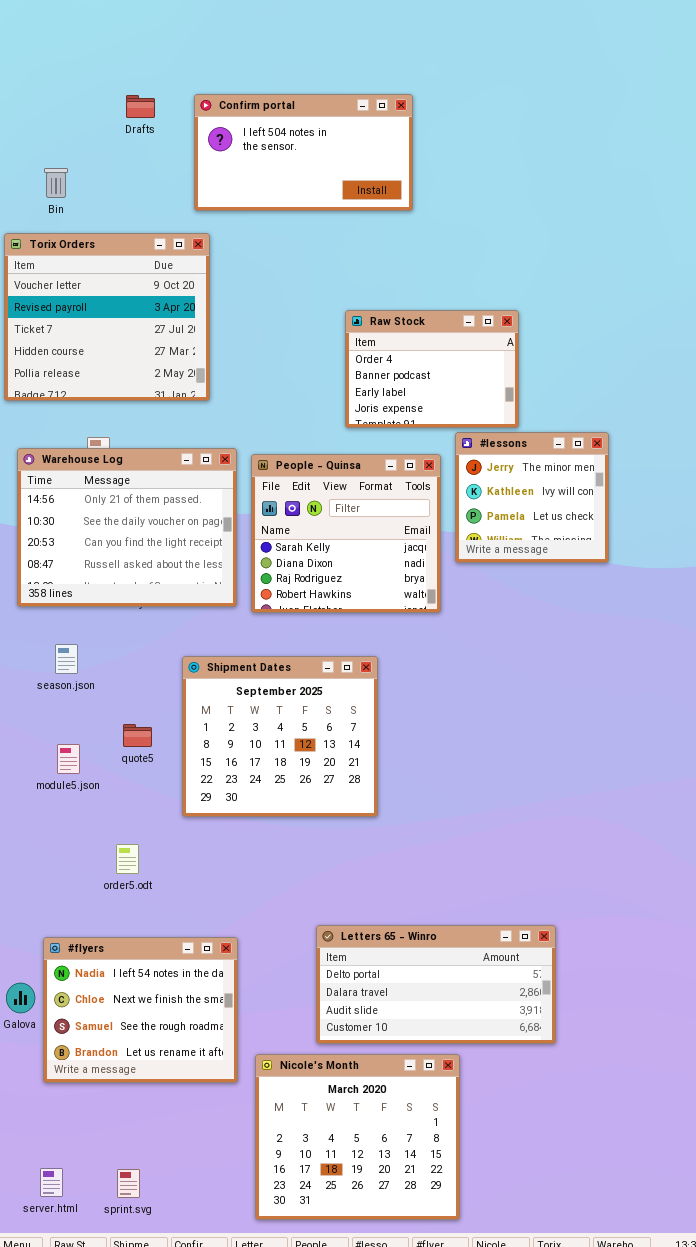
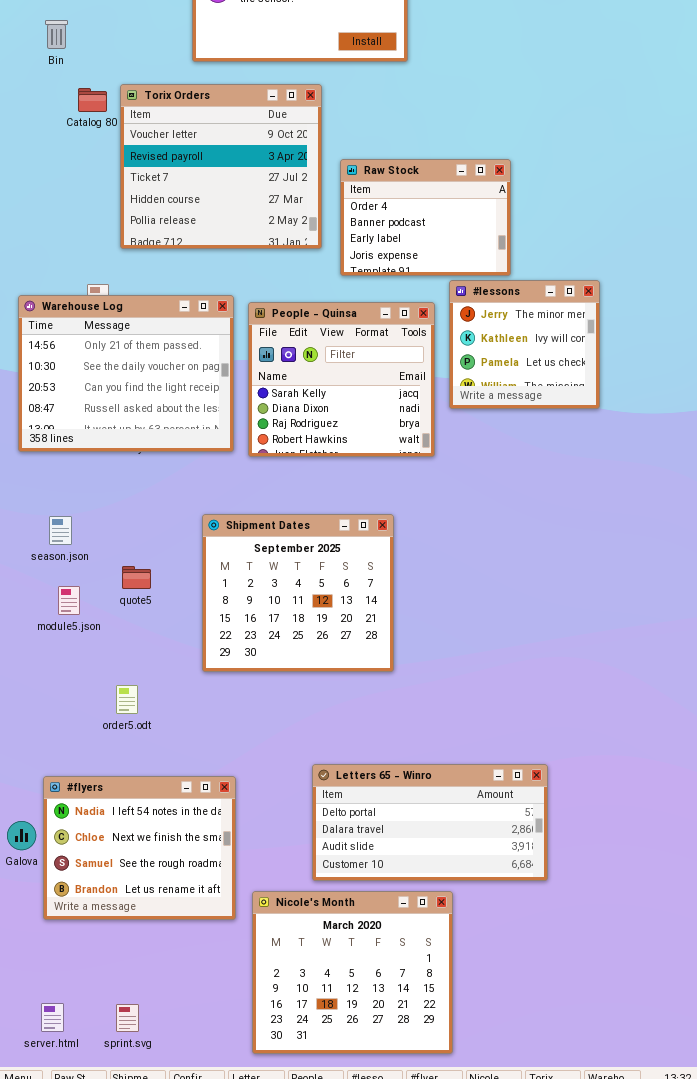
Torix Orders: [4,233,210,401] -> [120,84,322,249], moved
season.json: [55,644,78,674] -> [49,516,72,545], moved
Shipment Dates: [182,656,378,817] -> [202,514,394,672], moved

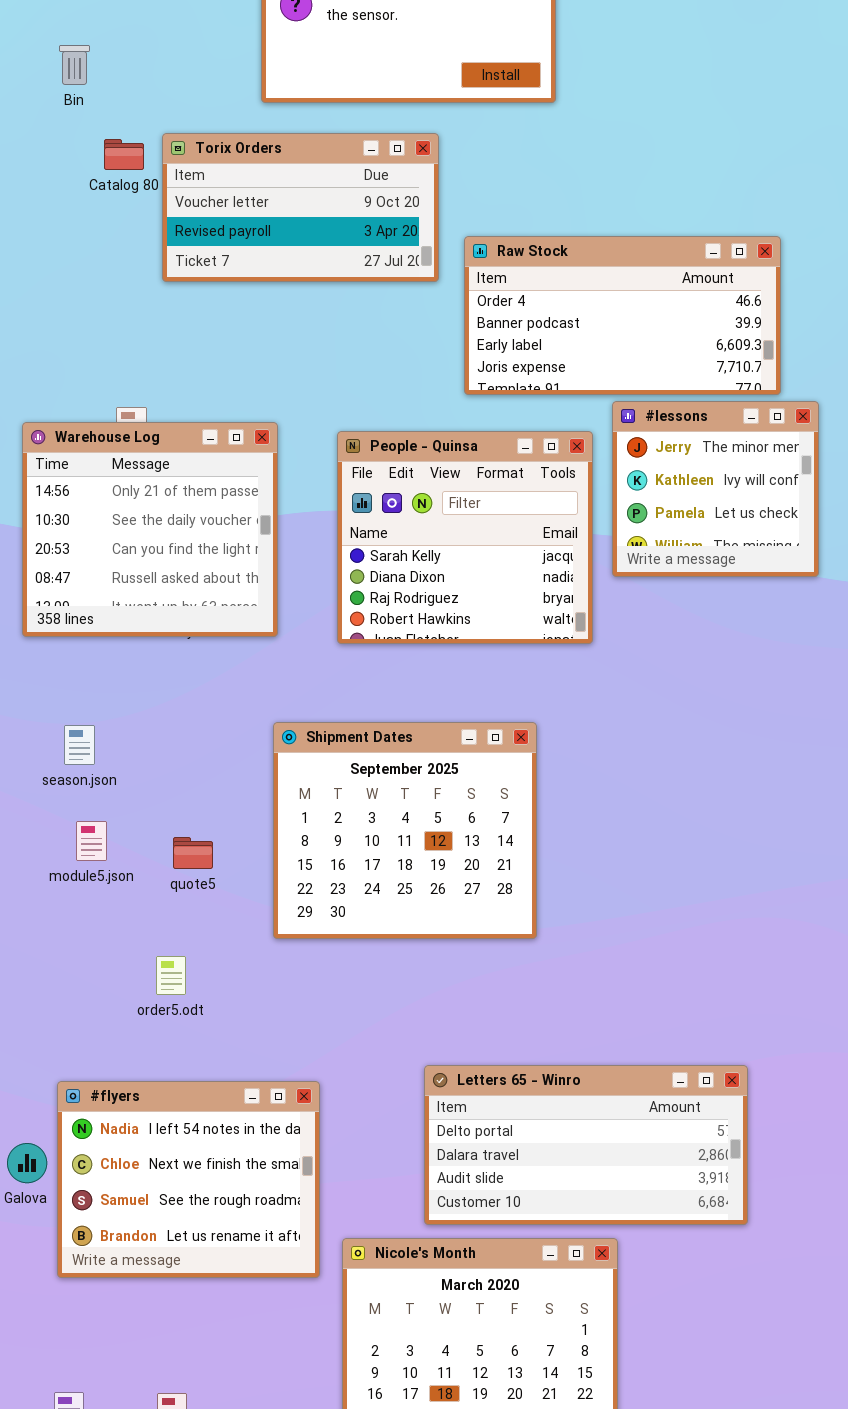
Torix Orders: [120,84,322,249] -> [162,133,439,282], resized
Raw Stock: [340,159,511,276] -> [464,236,781,395], resized
Warehouse Log: [18,295,234,452] -> [22,422,278,637], resized
quote5: [122,566,151,589] -> [173,837,213,869], moved

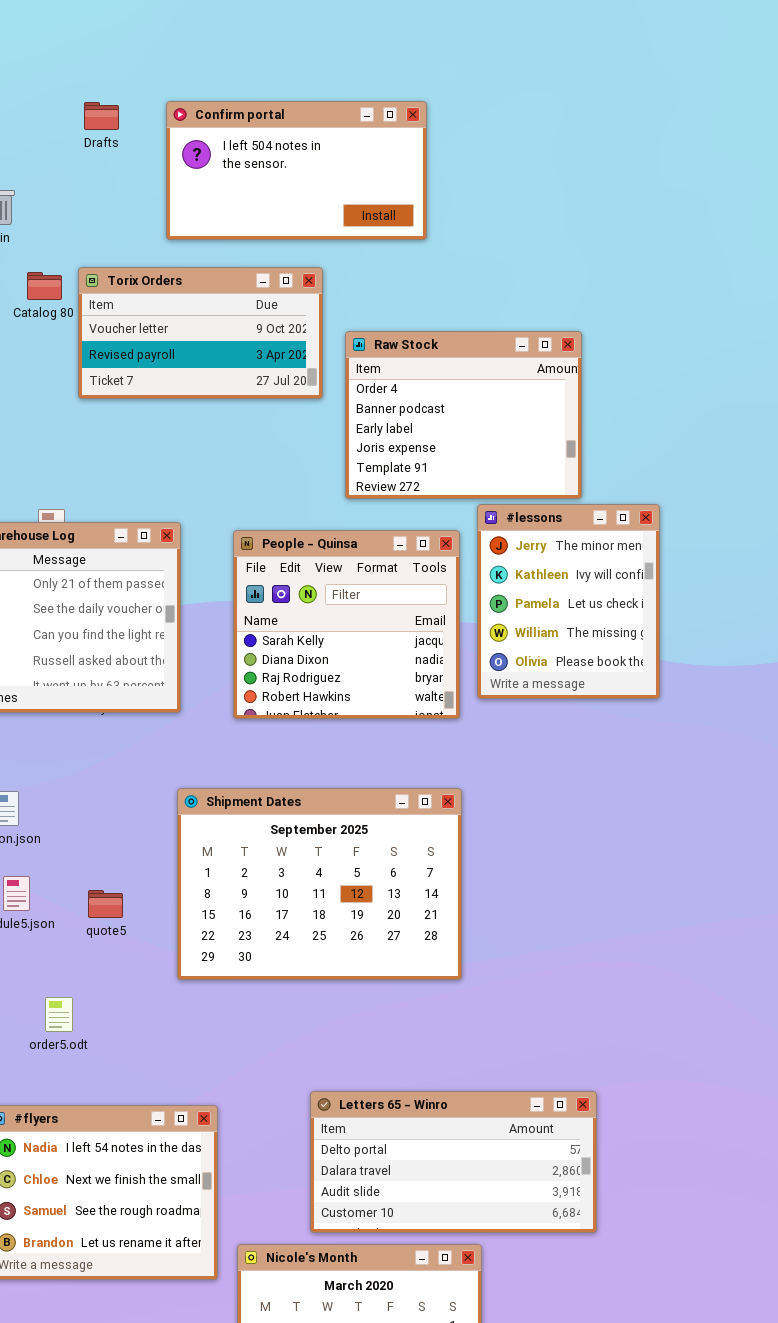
Raw Stock: [464,236,781,395] -> [345,331,582,499], resized
#lessons: [612,401,819,577] -> [477,504,660,699], resized
Shipment Dates: [273,722,537,939] -> [177,788,462,980], resized
order5.odt: [156,956,186,995] -> [45,997,73,1032], moved

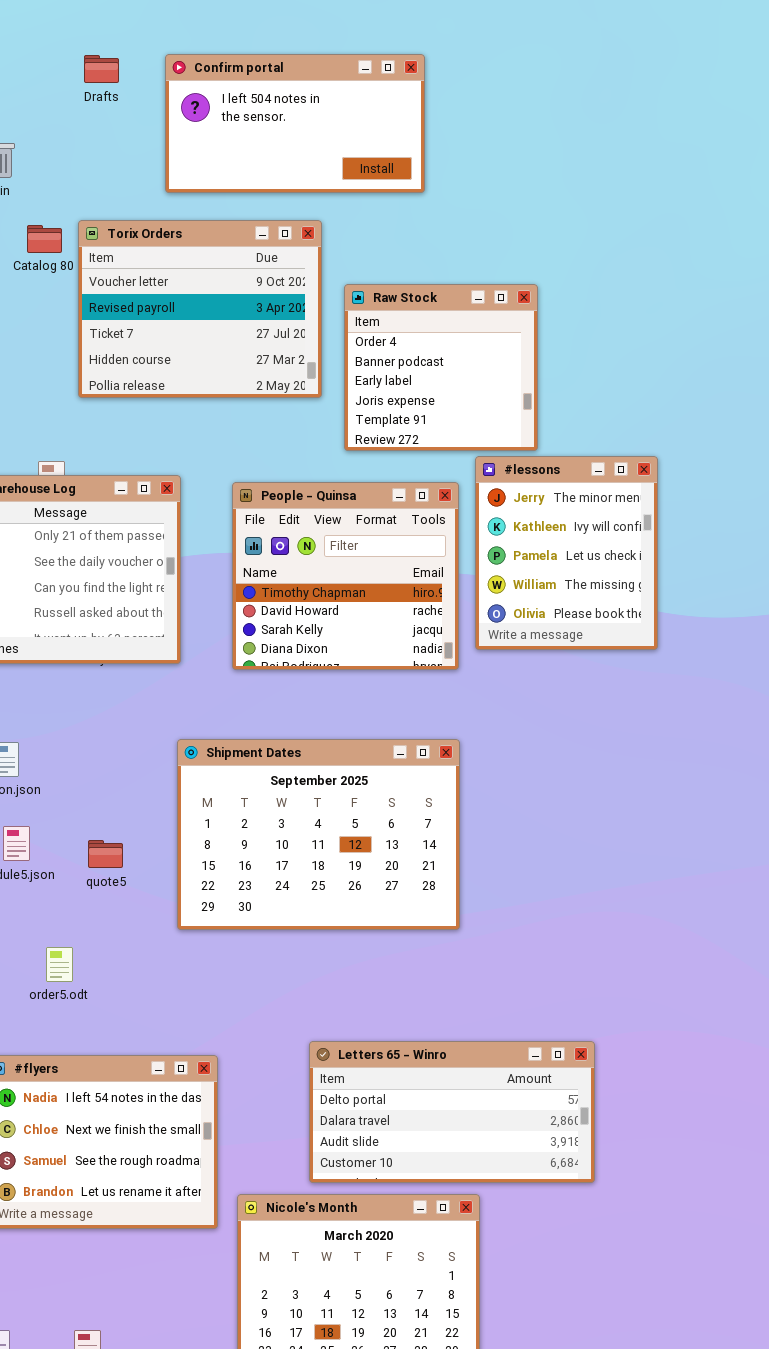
Torix Orders: [78,267,323,399] -> [78,220,322,398], resized
Raw Stock: [345,331,582,499] -> [344,284,538,451], resized
People - Quinsa: [233,530,460,719] -> [232,482,459,670], scrolled up 2 rows

